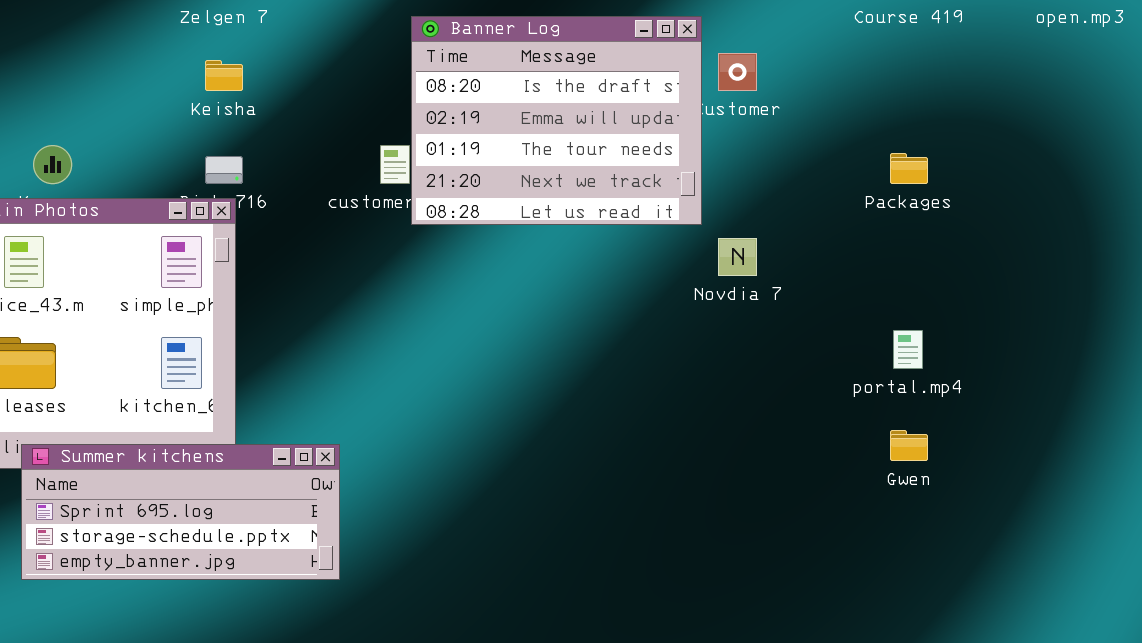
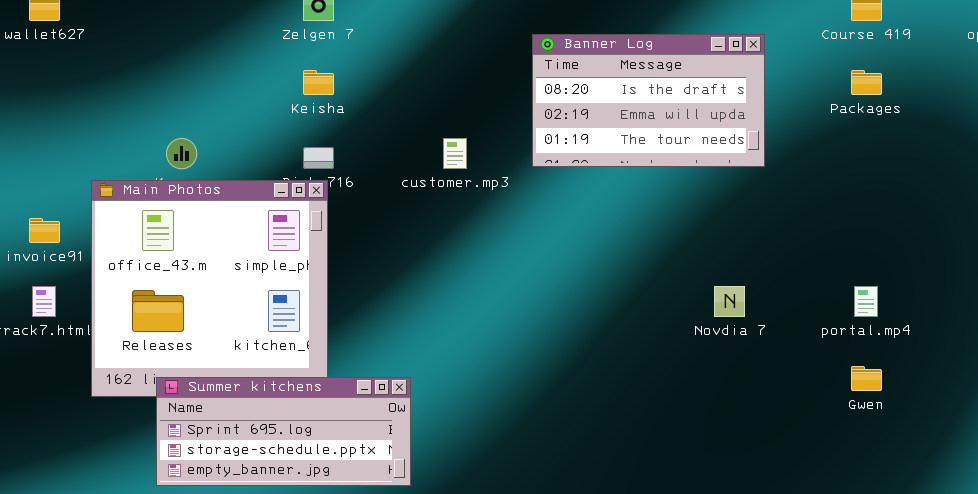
Banner Log: [411,16,702,225] -> [532,34,765,167], moved, resized
Packages: [890,153,928,184] -> [851,70,882,95], moved
Novdia 7: [718,238,757,276] -> [714,286,745,317], moved

